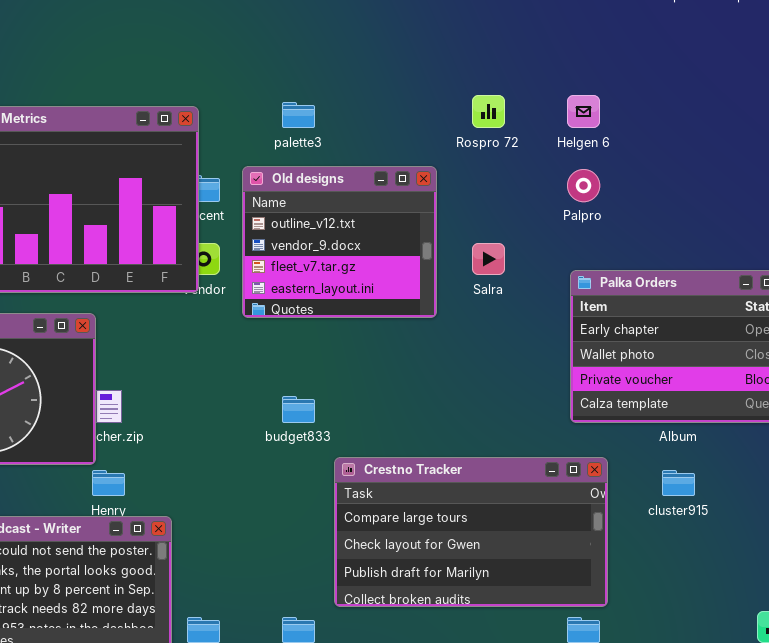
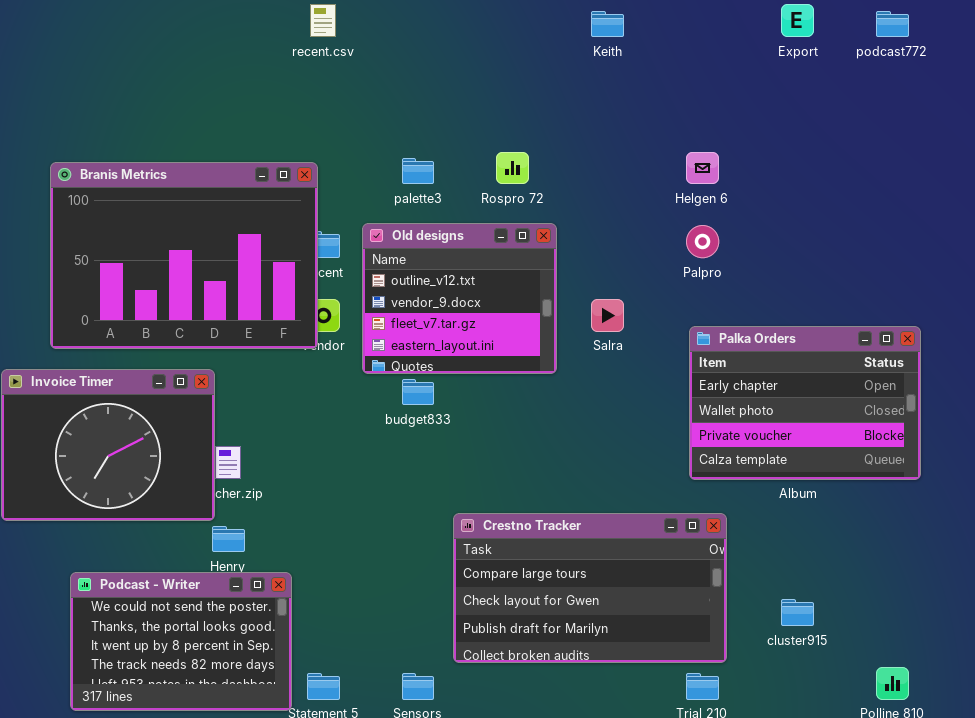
Rospro 72: [472,95,505,128] -> [496,152,529,184], moved
budget833: [282,396,315,423] -> [402,379,434,405], moved
cluster915: [662,470,695,496] -> [781,599,814,626], moved

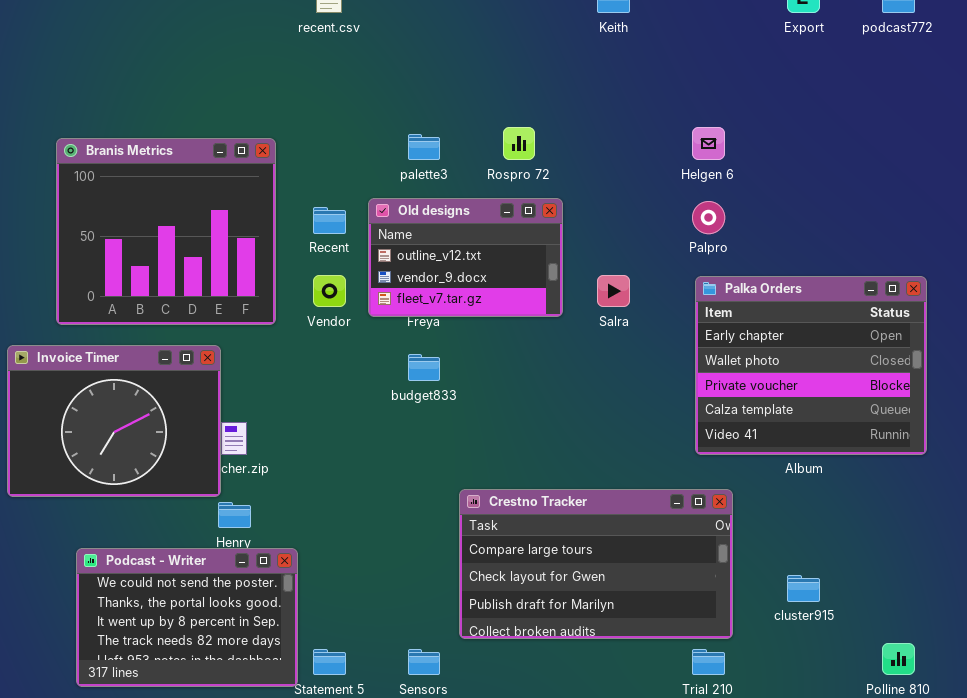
Branis Metrics: [50,162,318,349] -> [56,138,276,325], resized
Old designs: [362,223,557,374] -> [368,198,563,317], resized
Palka Orders: [689,326,921,480] -> [695,276,927,455], resized

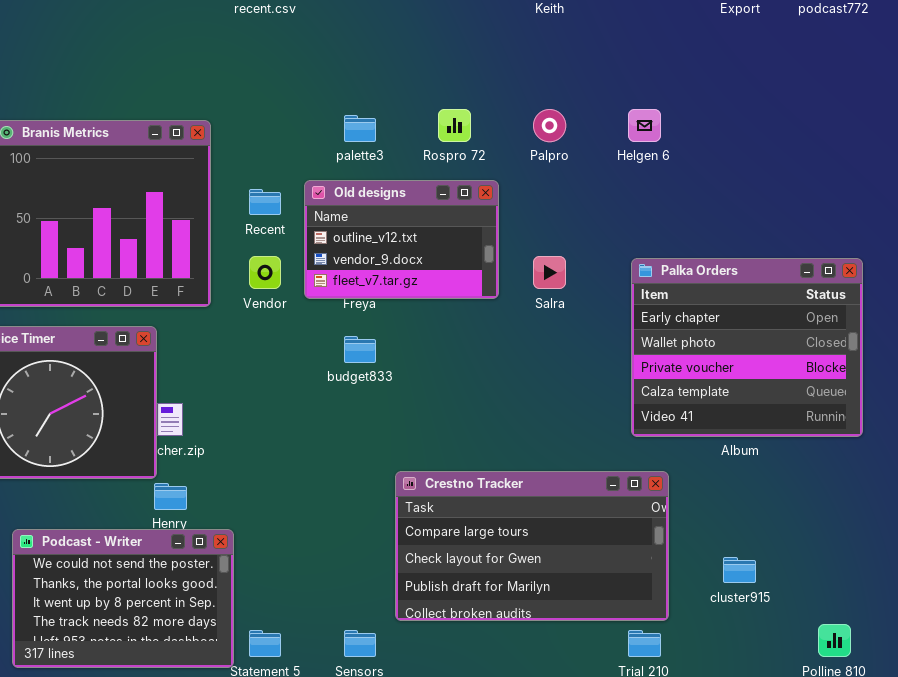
Palpro: [692,201,725,234] -> [533,109,566,142], moved

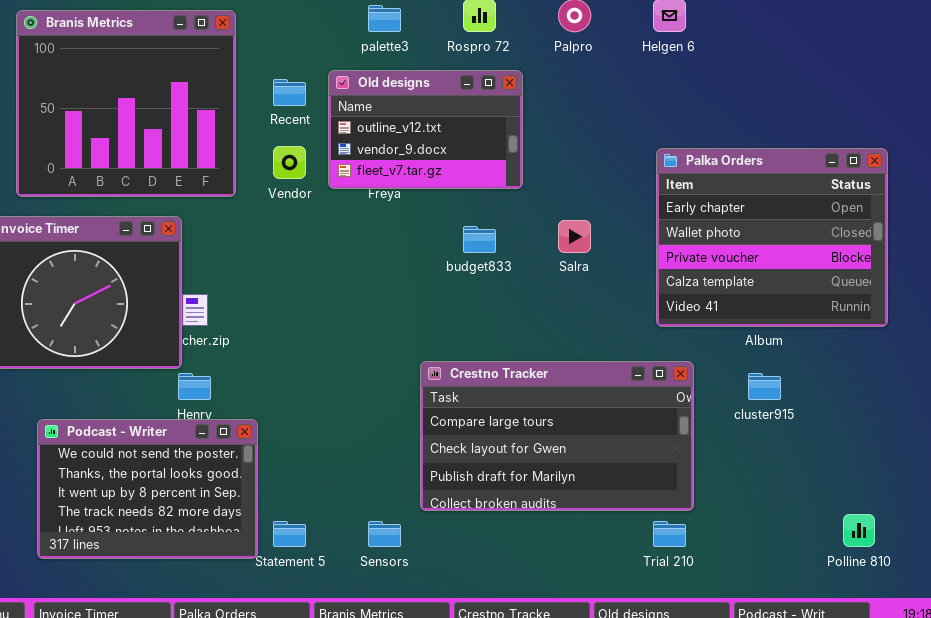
Salra: [533,256,566,289] -> [558,220,591,253], moved
budget833: [344,336,376,363] -> [463,226,496,253], moved
cluster915: [723,557,756,583] -> [748,373,781,400], moved

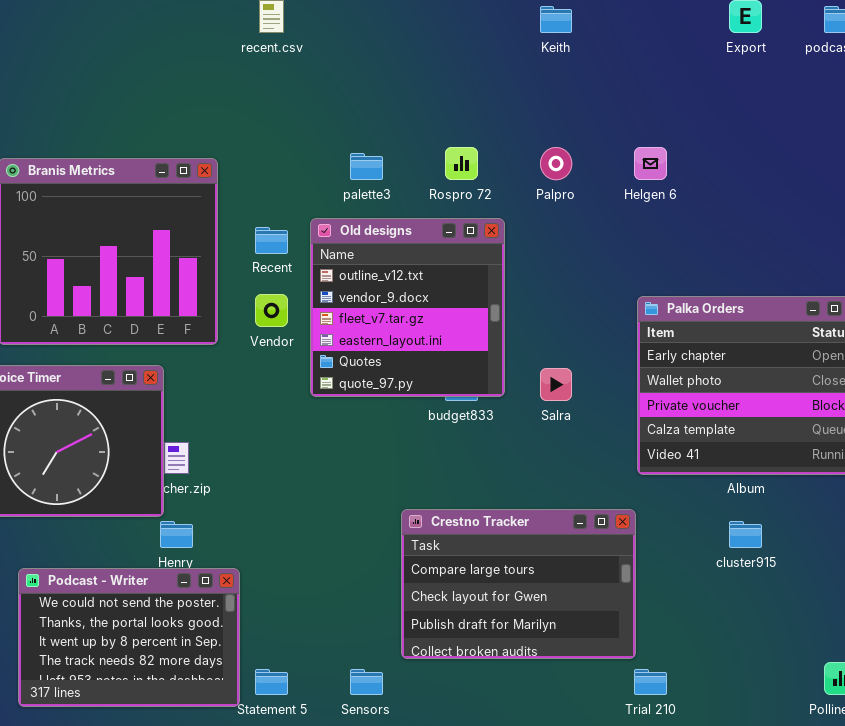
Old designs: [328,70,523,189] -> [310,218,505,397], resized
Crestno Tracker: [420,361,694,511] -> [401,509,636,659], resized

